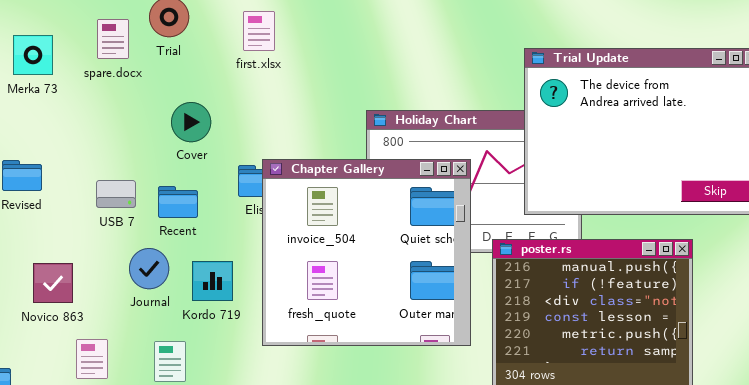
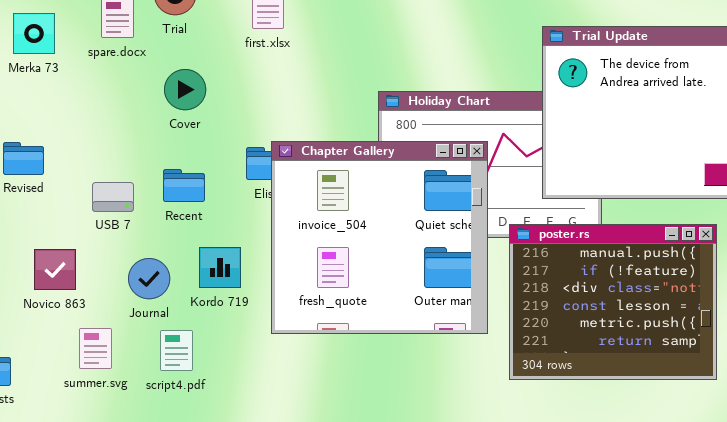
Cover: [171,102,211,142] -> [164,69,206,110], moved
USB 7: [96,180,136,208] -> [92,182,134,212], moved
Journal: [129,248,169,289] -> [128,258,170,299], moved

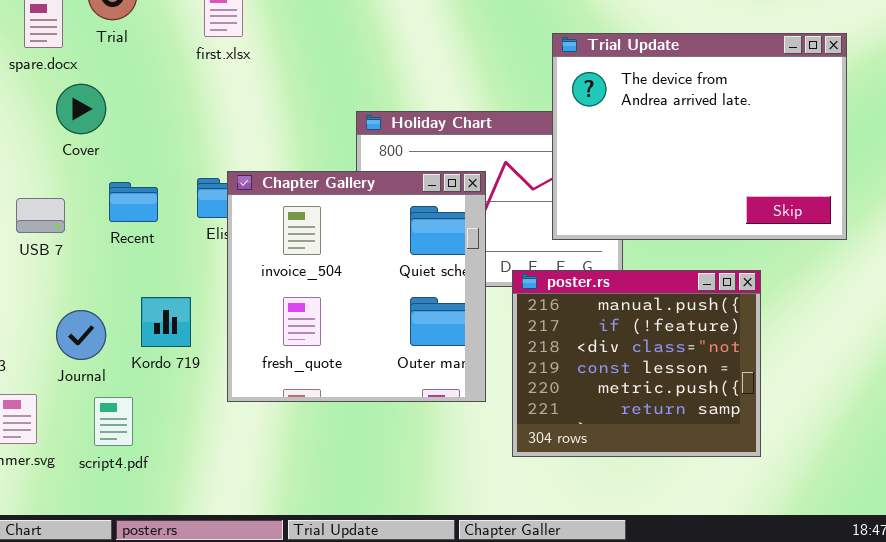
Cover: [164,69,206,110] -> [56,84,106,134], moved
Recent: [163,169,205,202] -> [109,182,158,222], moved
USB 7: [92,182,134,212] -> [16,198,65,233], moved

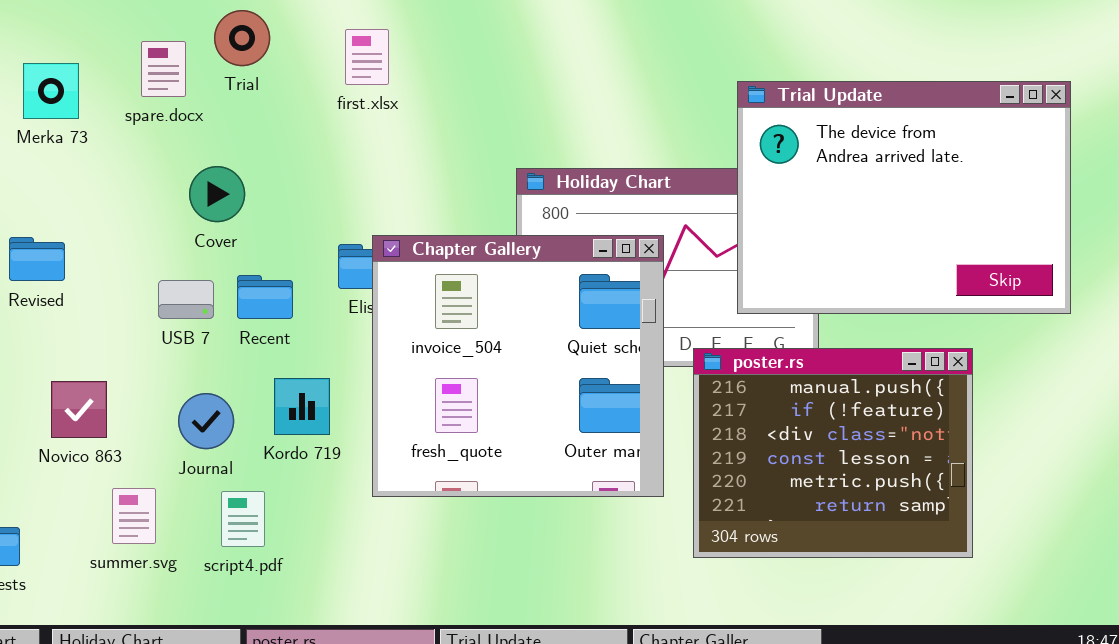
Cover: [56,84,106,134] -> [189,166,245,222], moved
Recent: [109,182,158,222] -> [237,275,293,319], moved
USB 7: [16,198,65,233] -> [158,280,214,319], moved

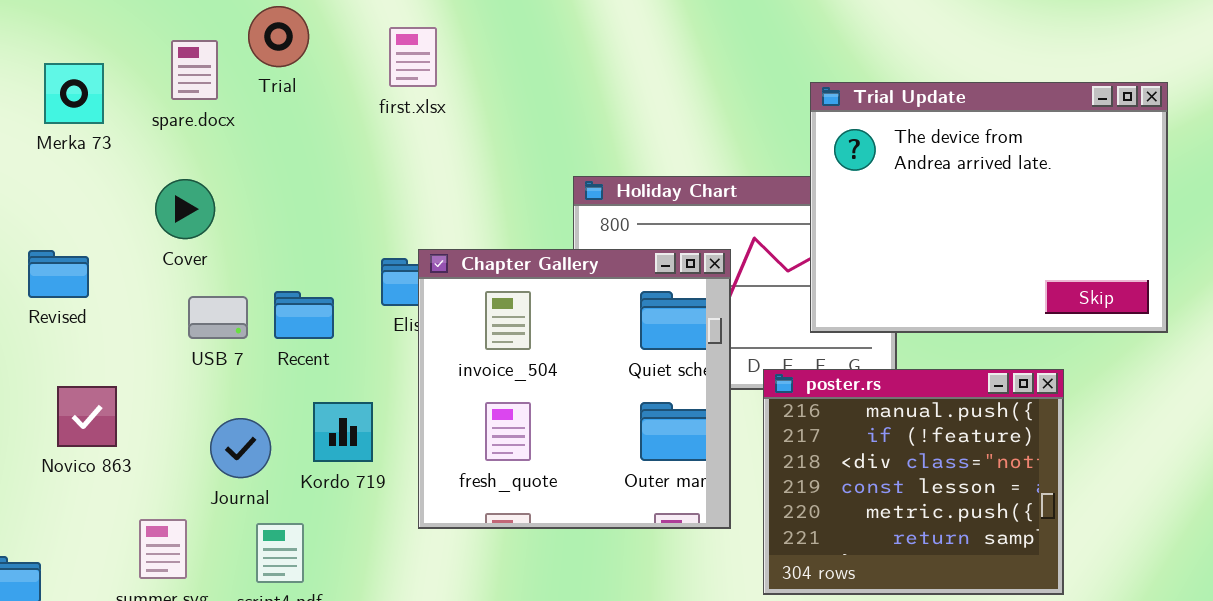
Cover: [189,166,245,222] -> [155,179,215,239], moved
Novico 863: [51,381,107,438] -> [57,386,117,447], moved

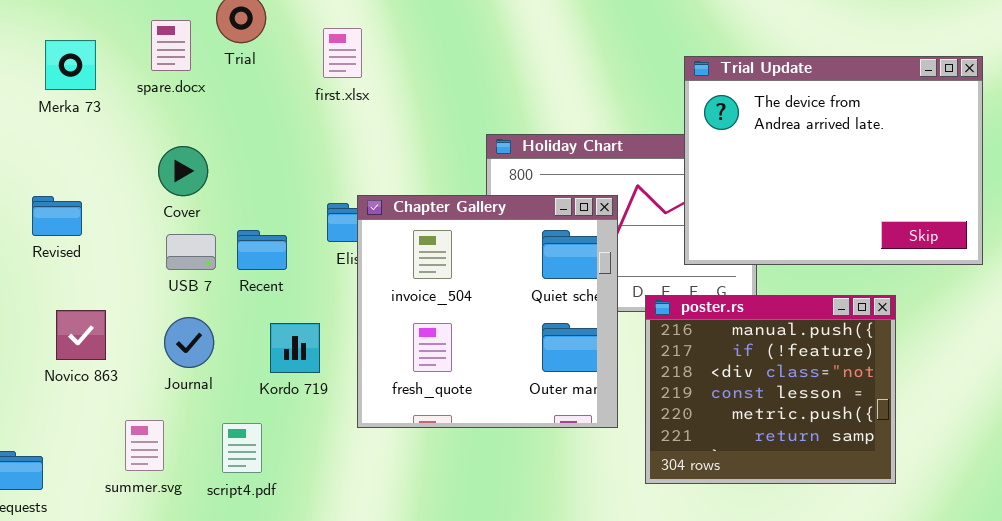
first.xlsx: [389,27,437,87] -> [323,28,362,78], moved
Cover: [155,179,215,239] -> [158,146,208,196], moved
Journal: [210,418,271,478] -> [164,317,214,368], moved

